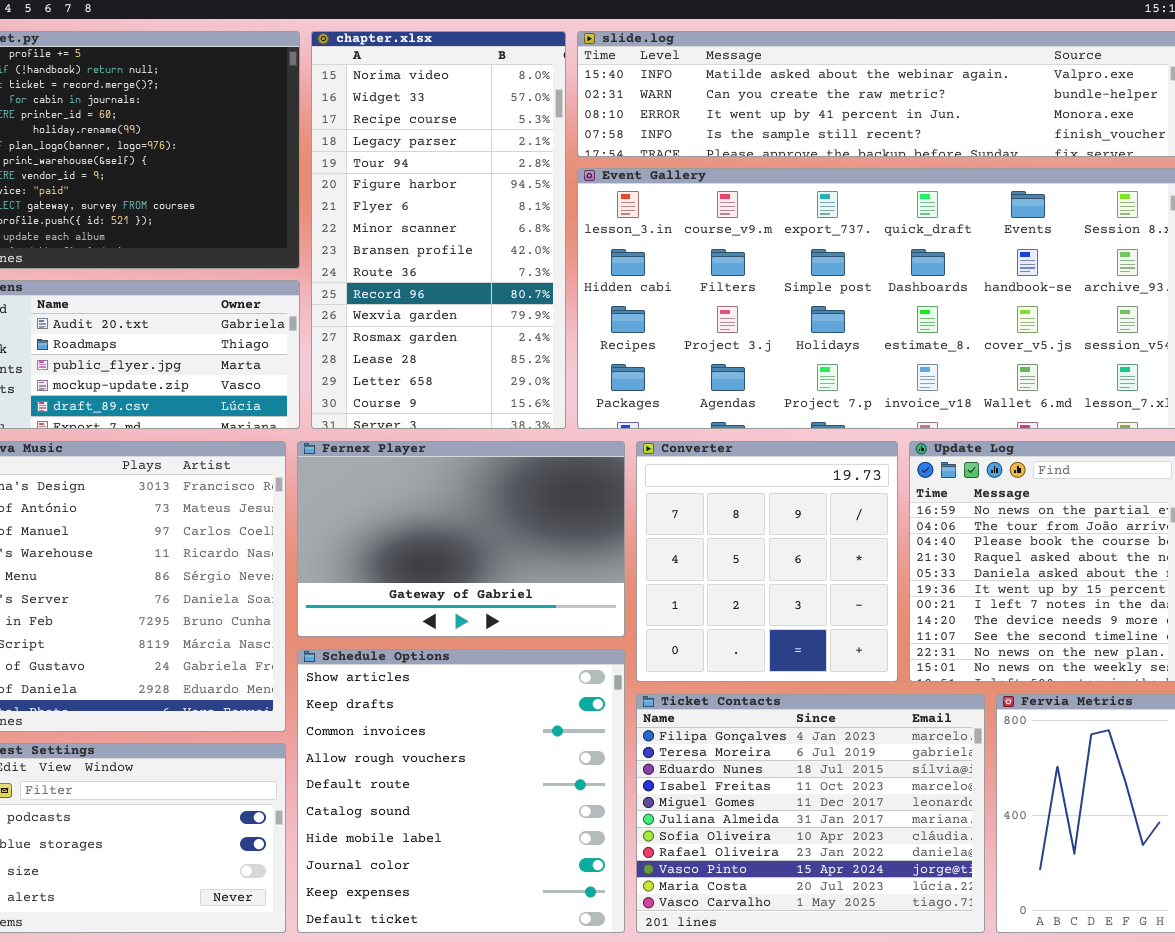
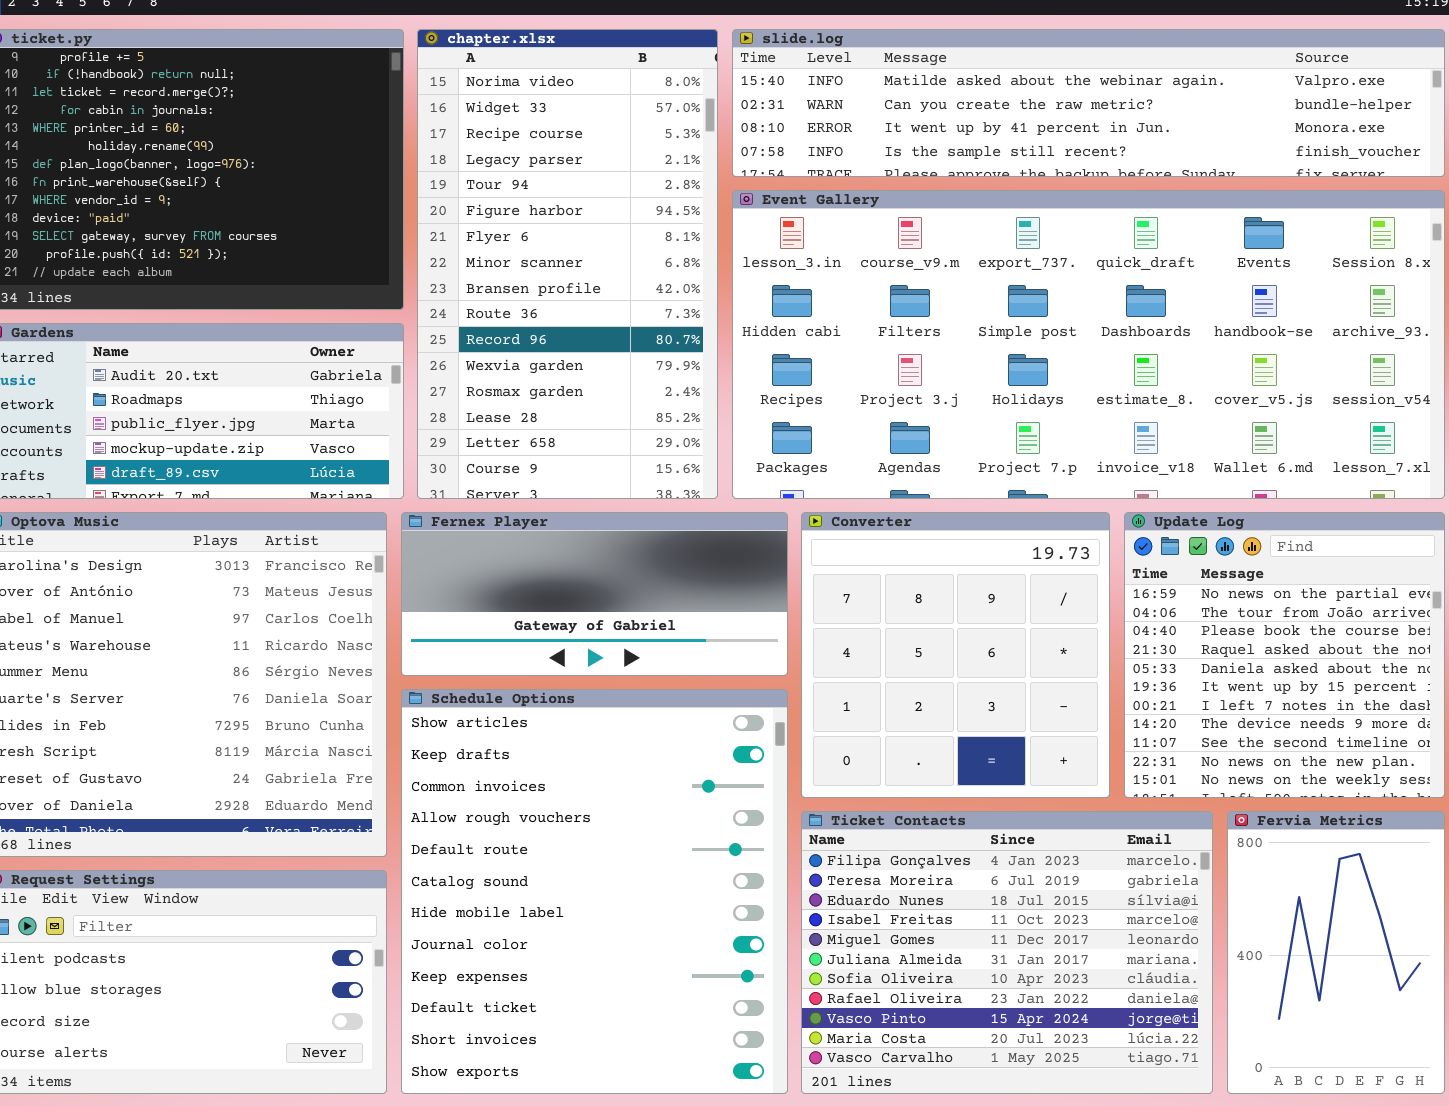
Fernex Player: [297,441,625,637] -> [401,512,788,676], resized
Schedule Options: [297,649,625,933] -> [401,689,788,1094], resized

